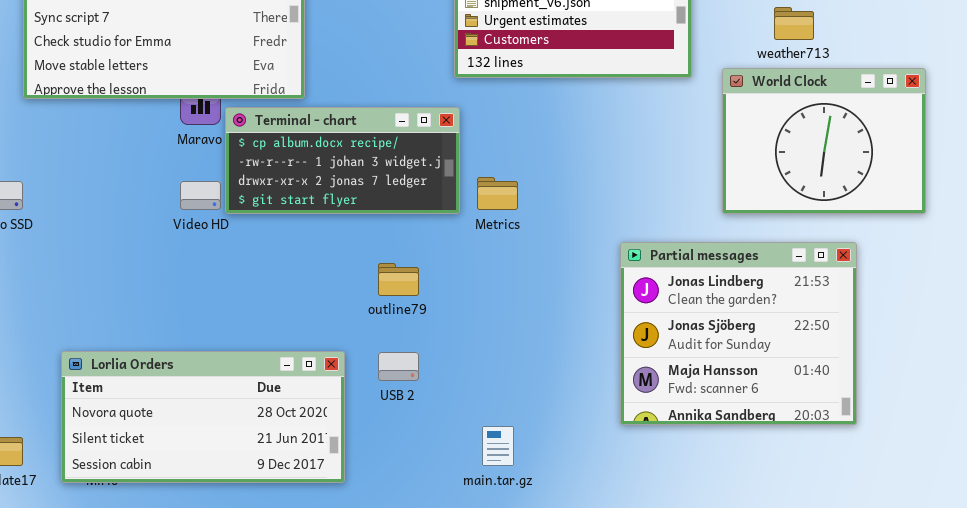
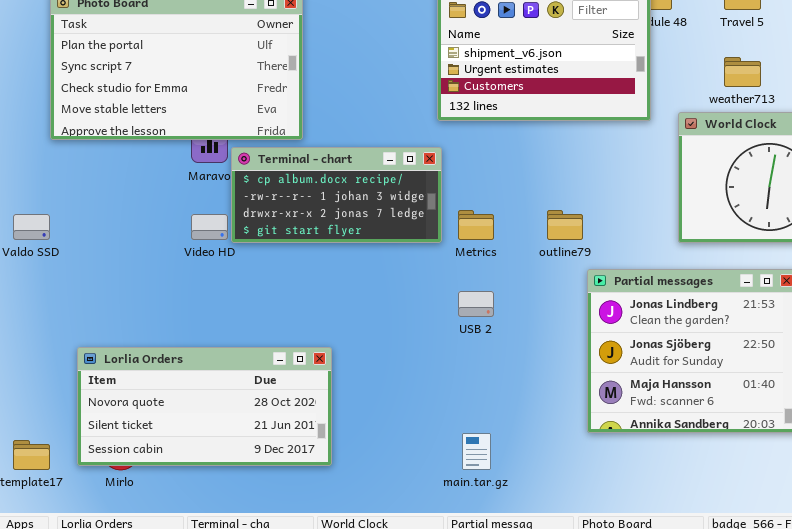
outline79: [378,263,419,296] -> [547,210,583,240], moved
Lorlia Orders: [61,351,345,483] -> [77,347,332,466], moved
USB 2: [378,352,419,381] -> [458,291,494,317], moved

